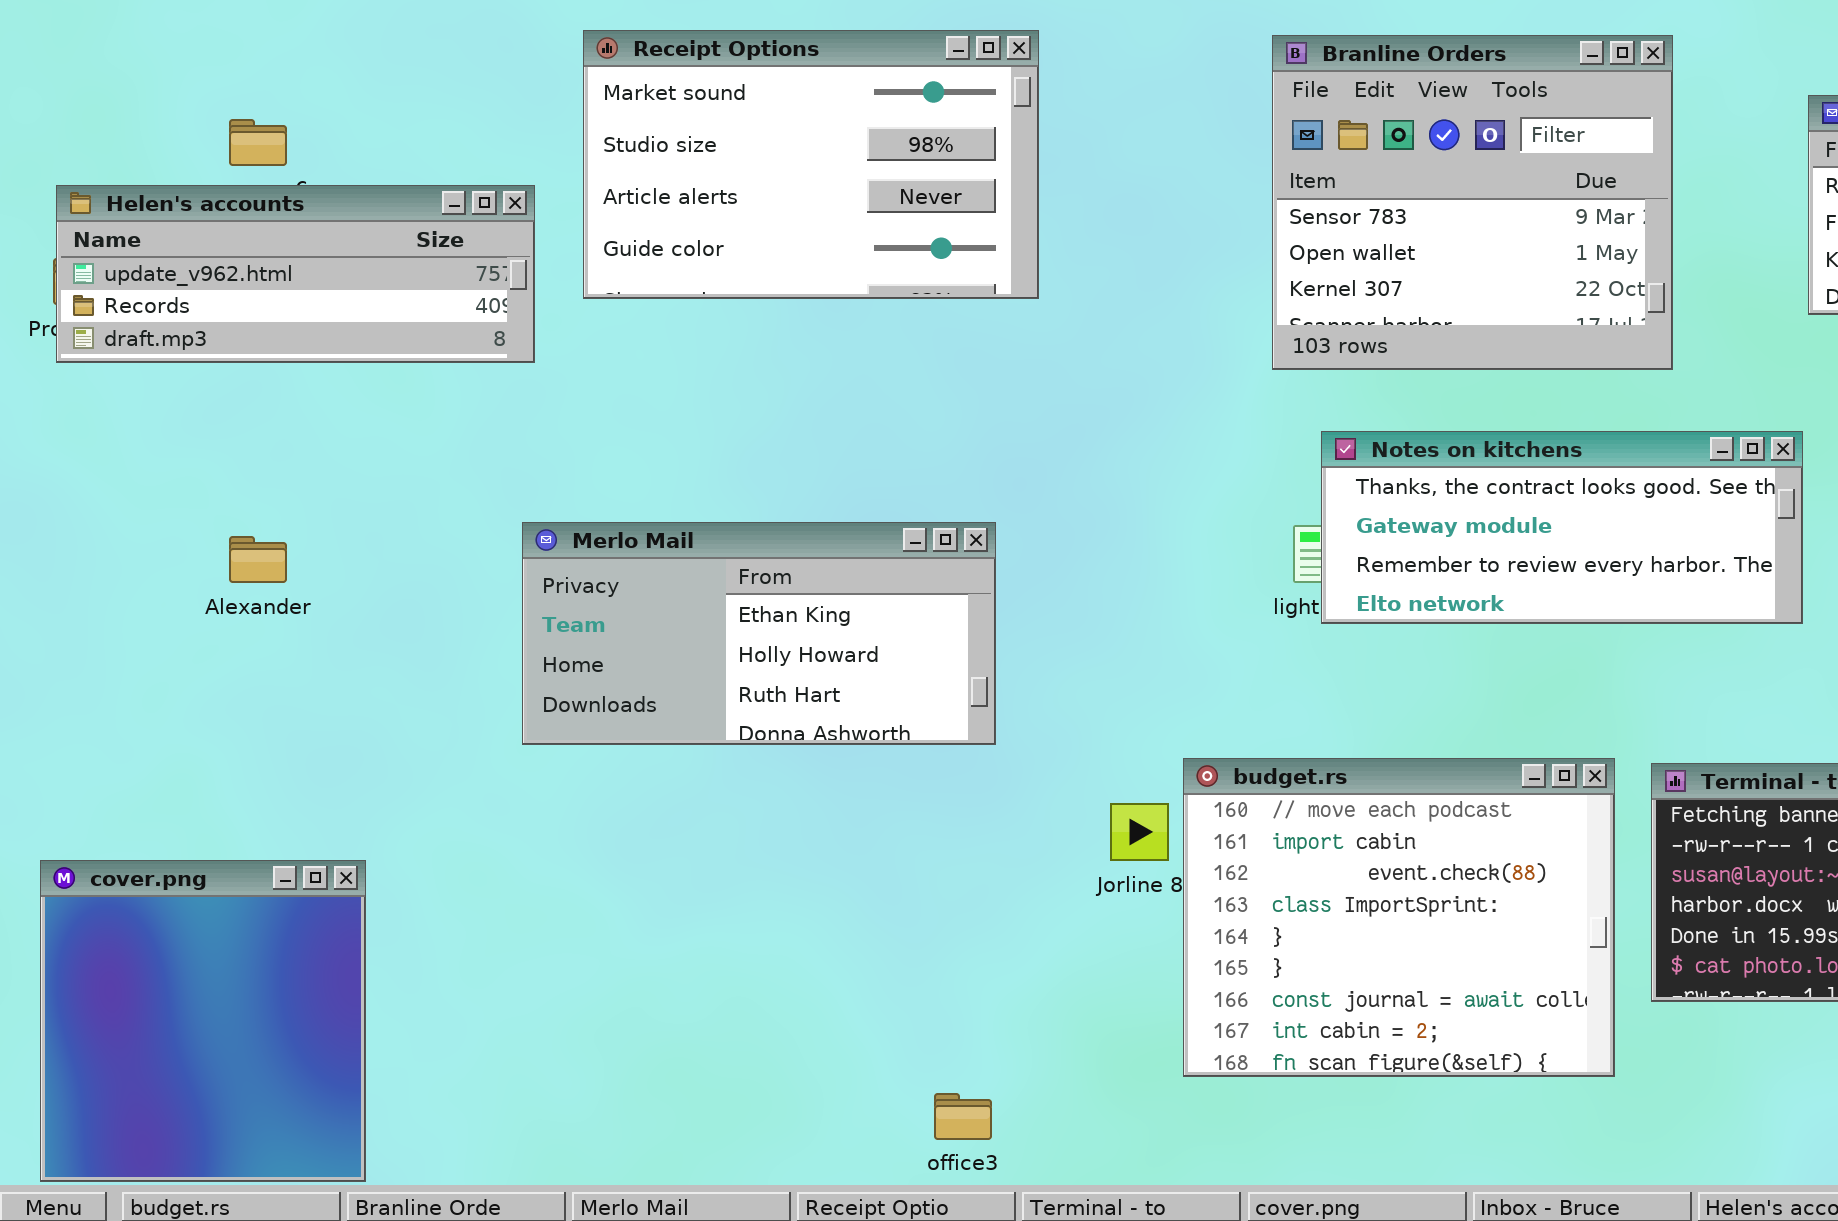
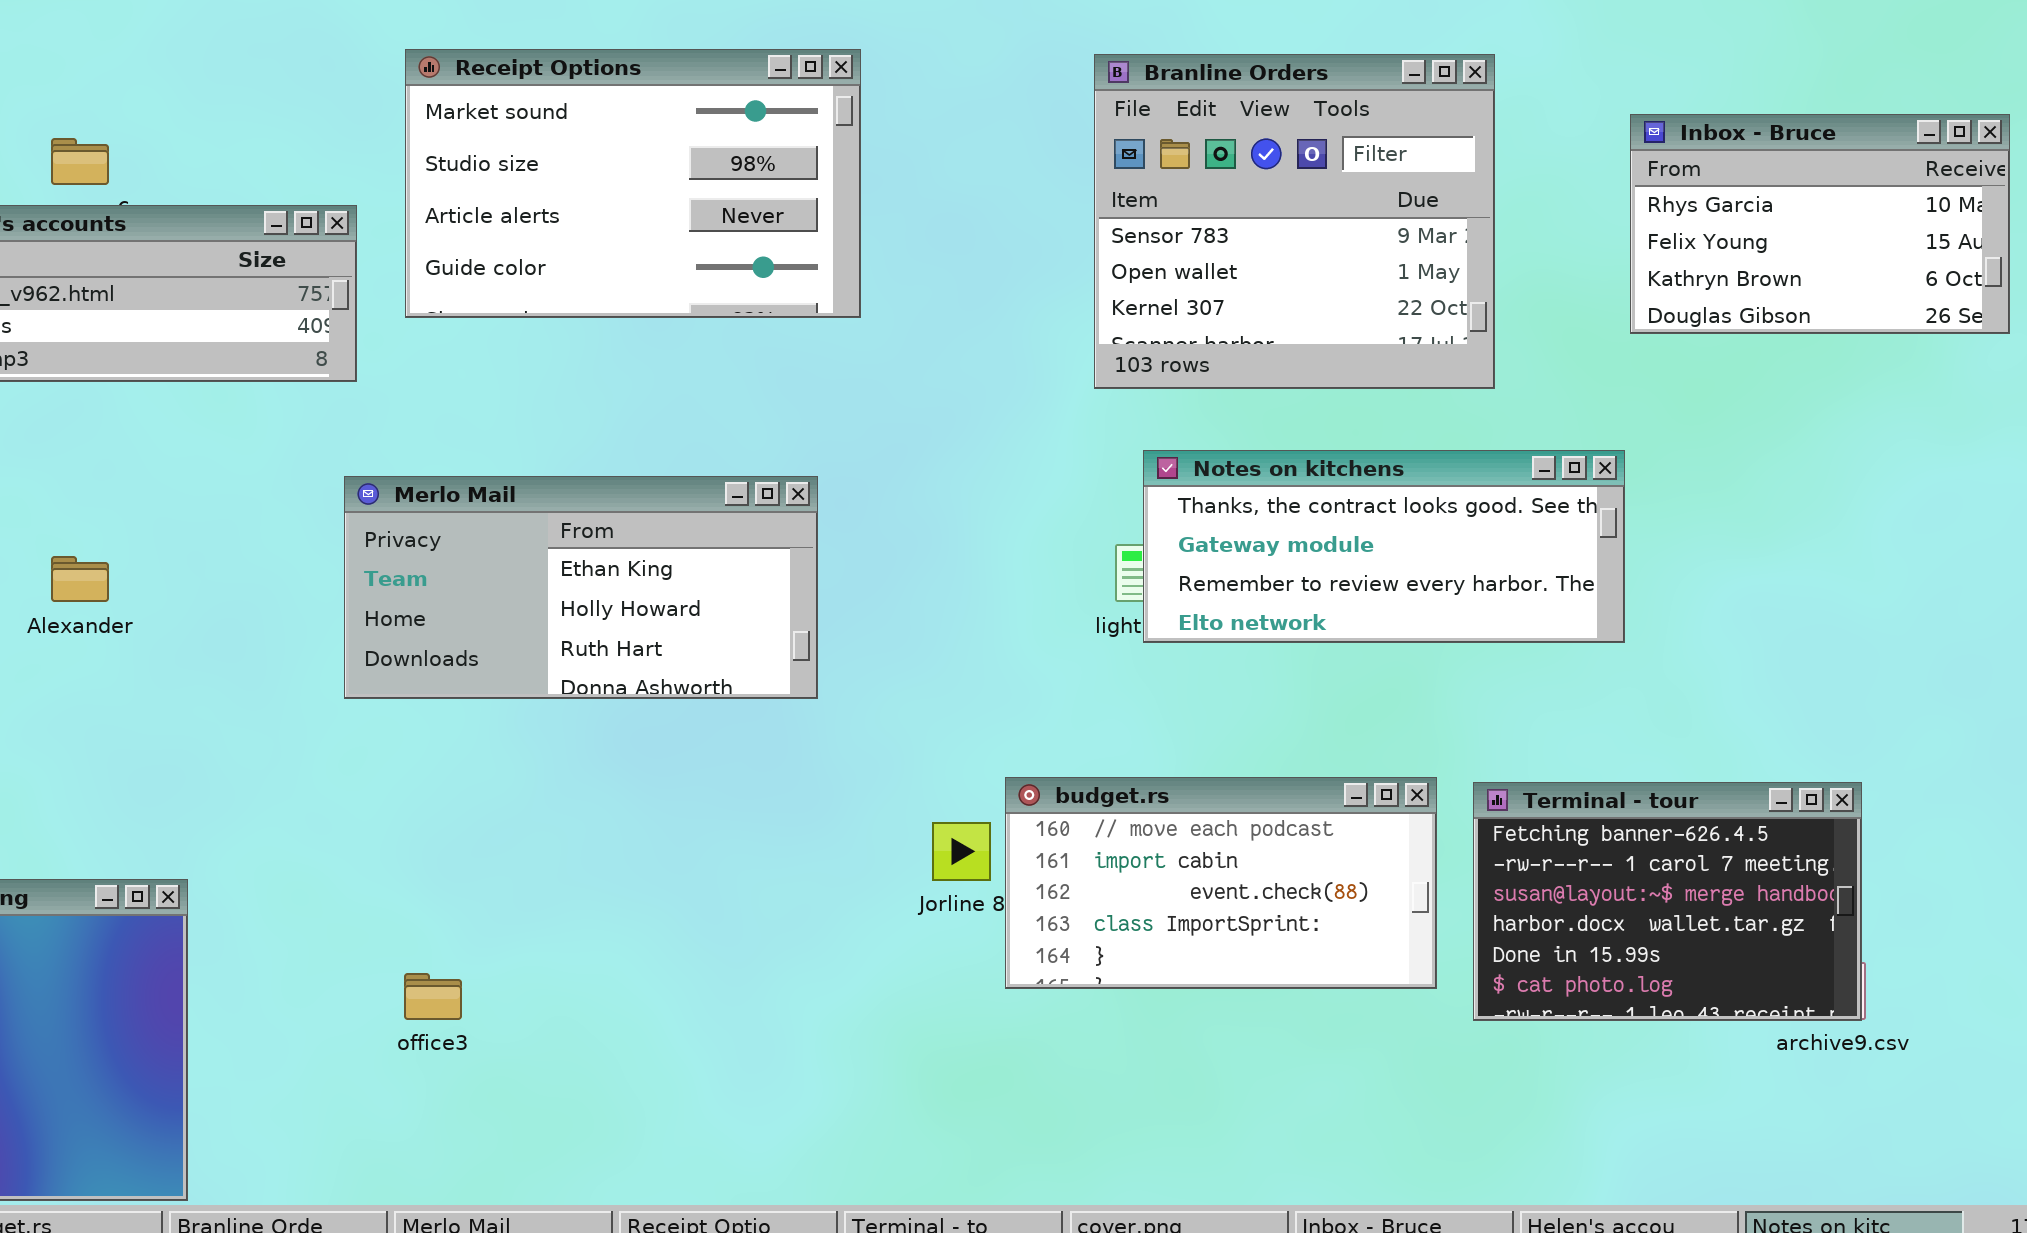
Merlo Mail: [522,522,996,745] -> [344,476,818,699], moved
budget.rs: [1183,758,1615,1077] -> [1005,777,1437,989], resized
office3: [934,1093,992,1140] -> [404,973,462,1020], moved

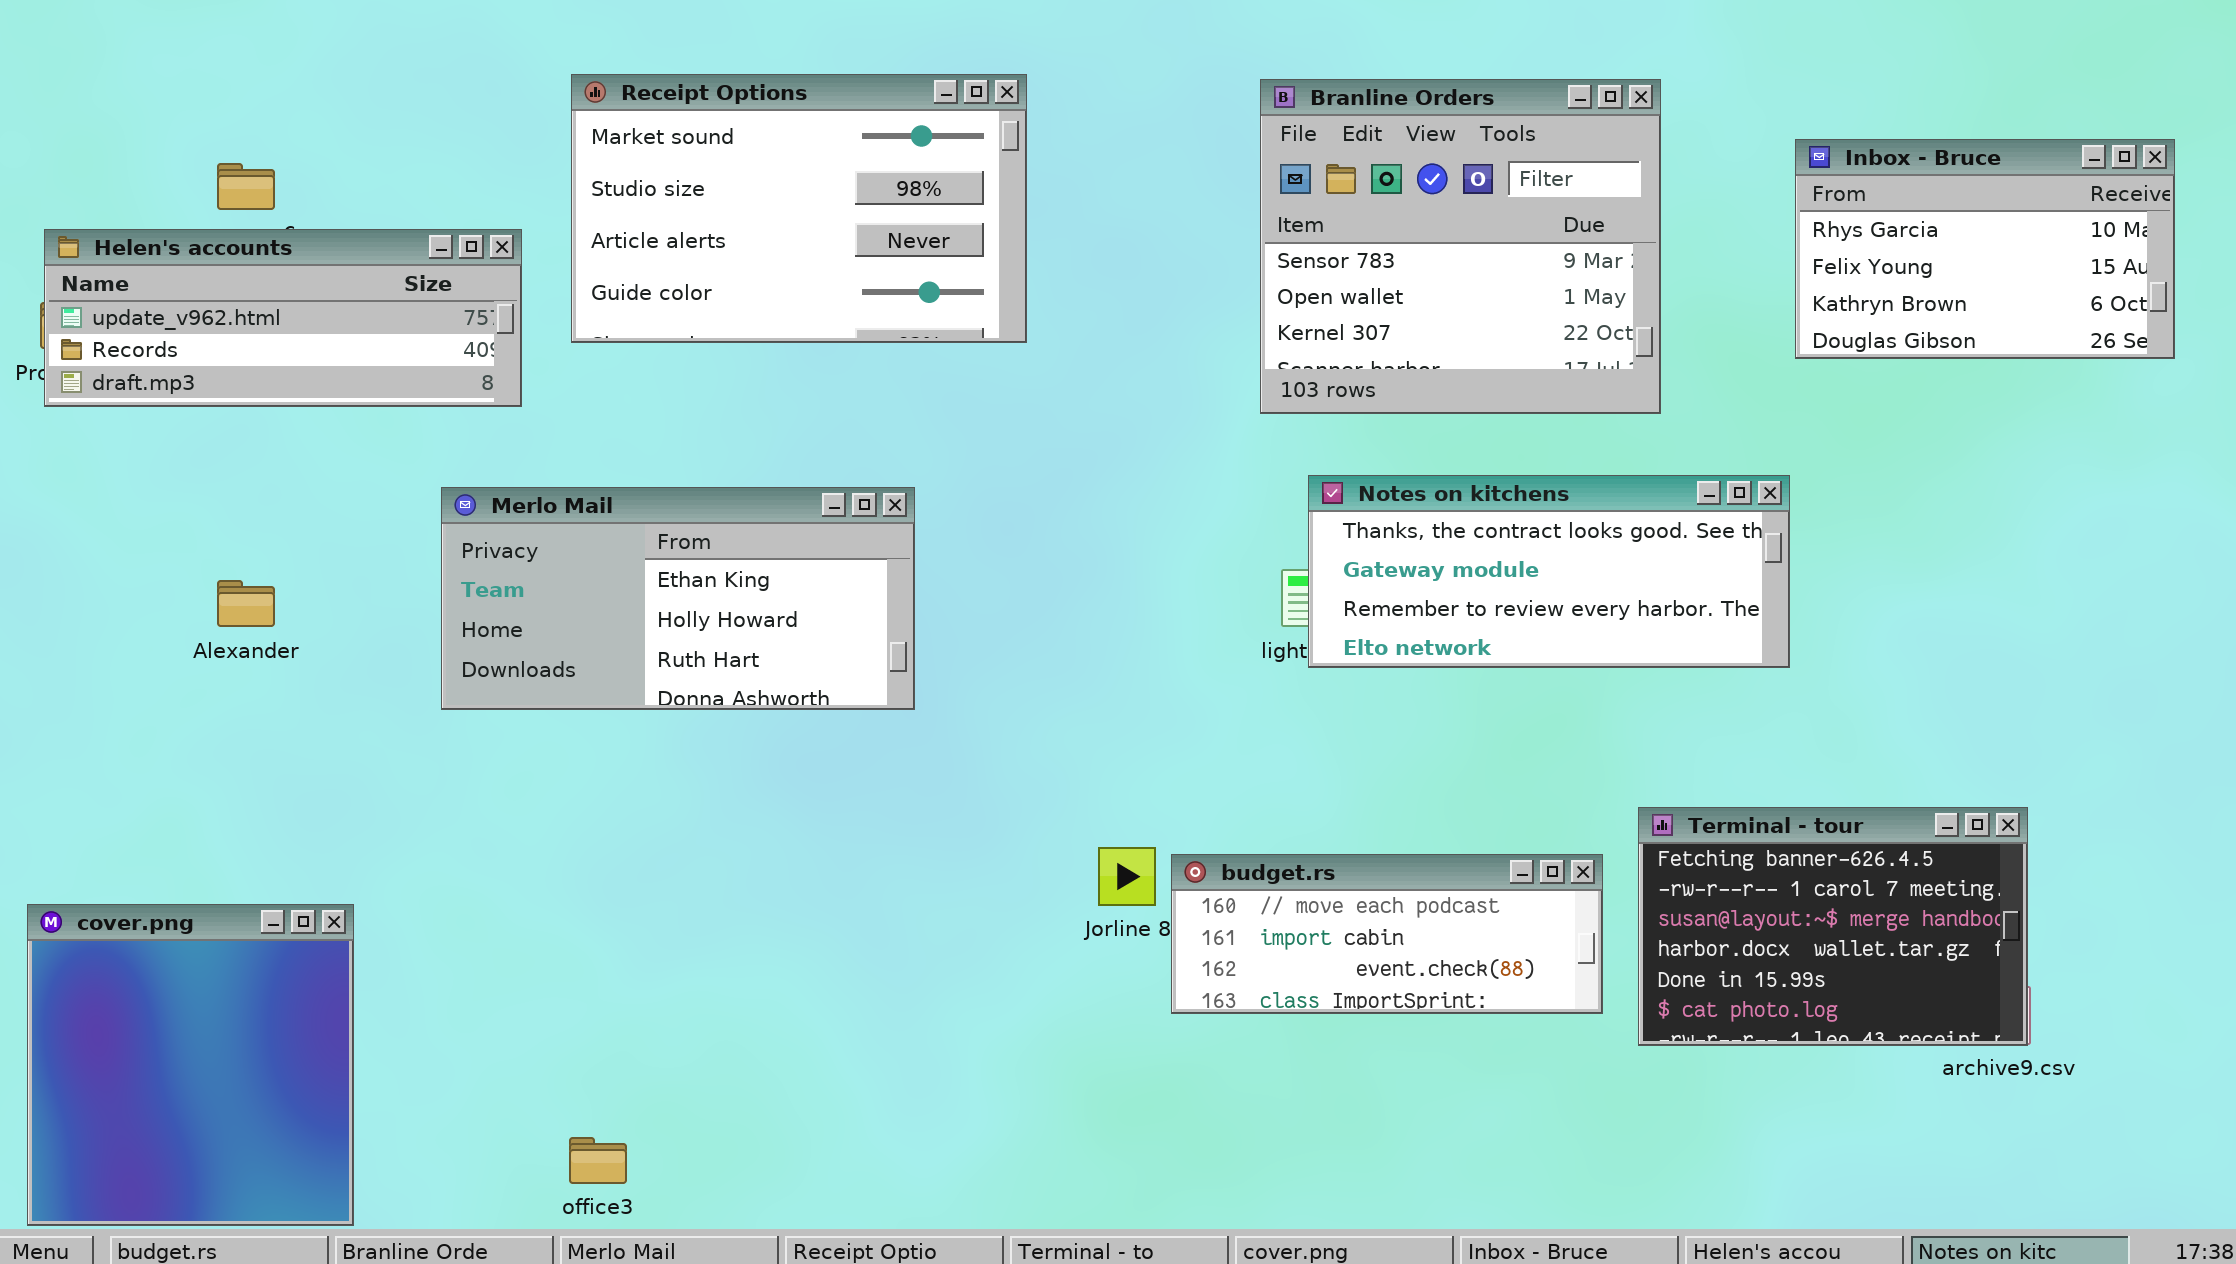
Merlo Mail: [344,476,818,699] -> [441,487,915,710], moved
budget.rs: [1005,777,1437,989] -> [1171,854,1603,1014], resized
office3: [404,973,462,1020] -> [569,1137,627,1184], moved

